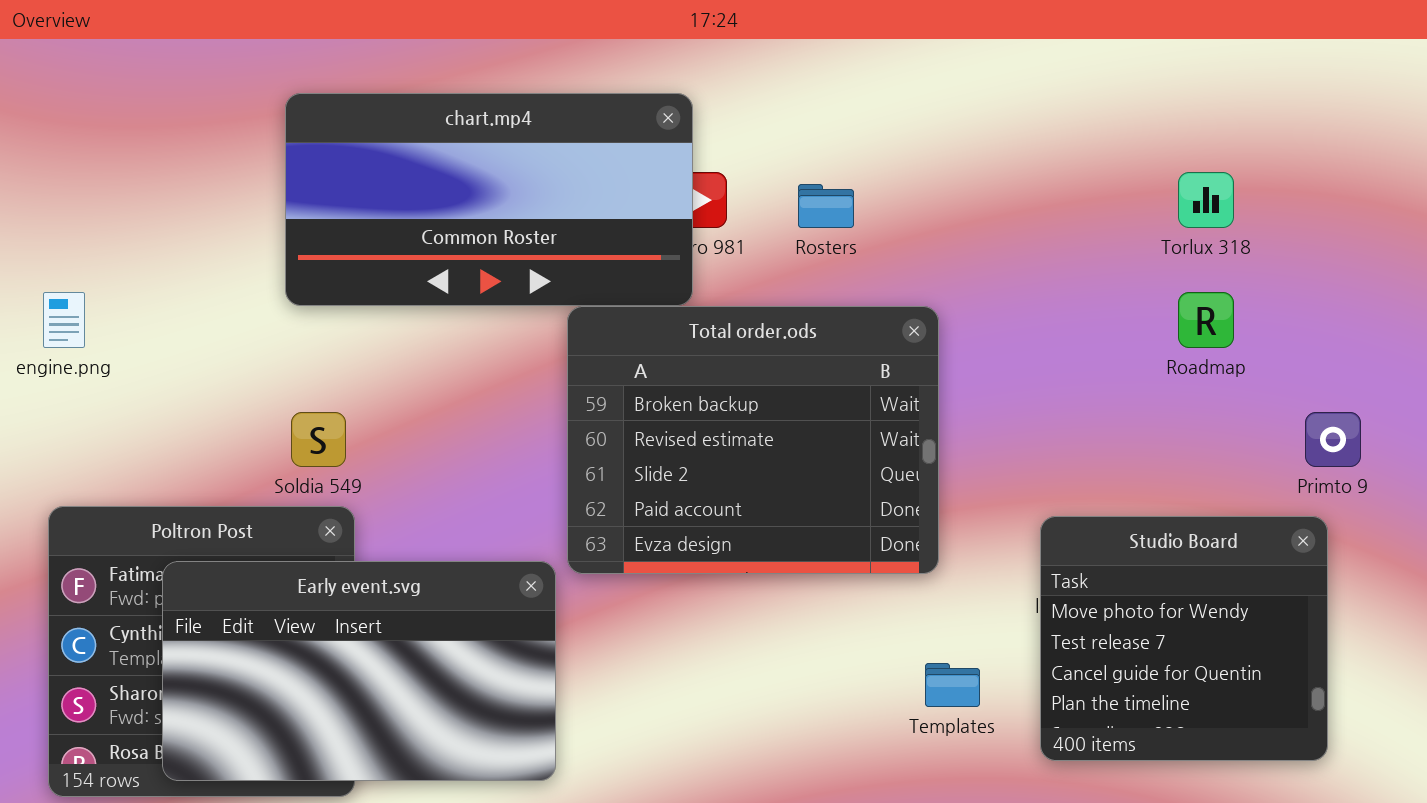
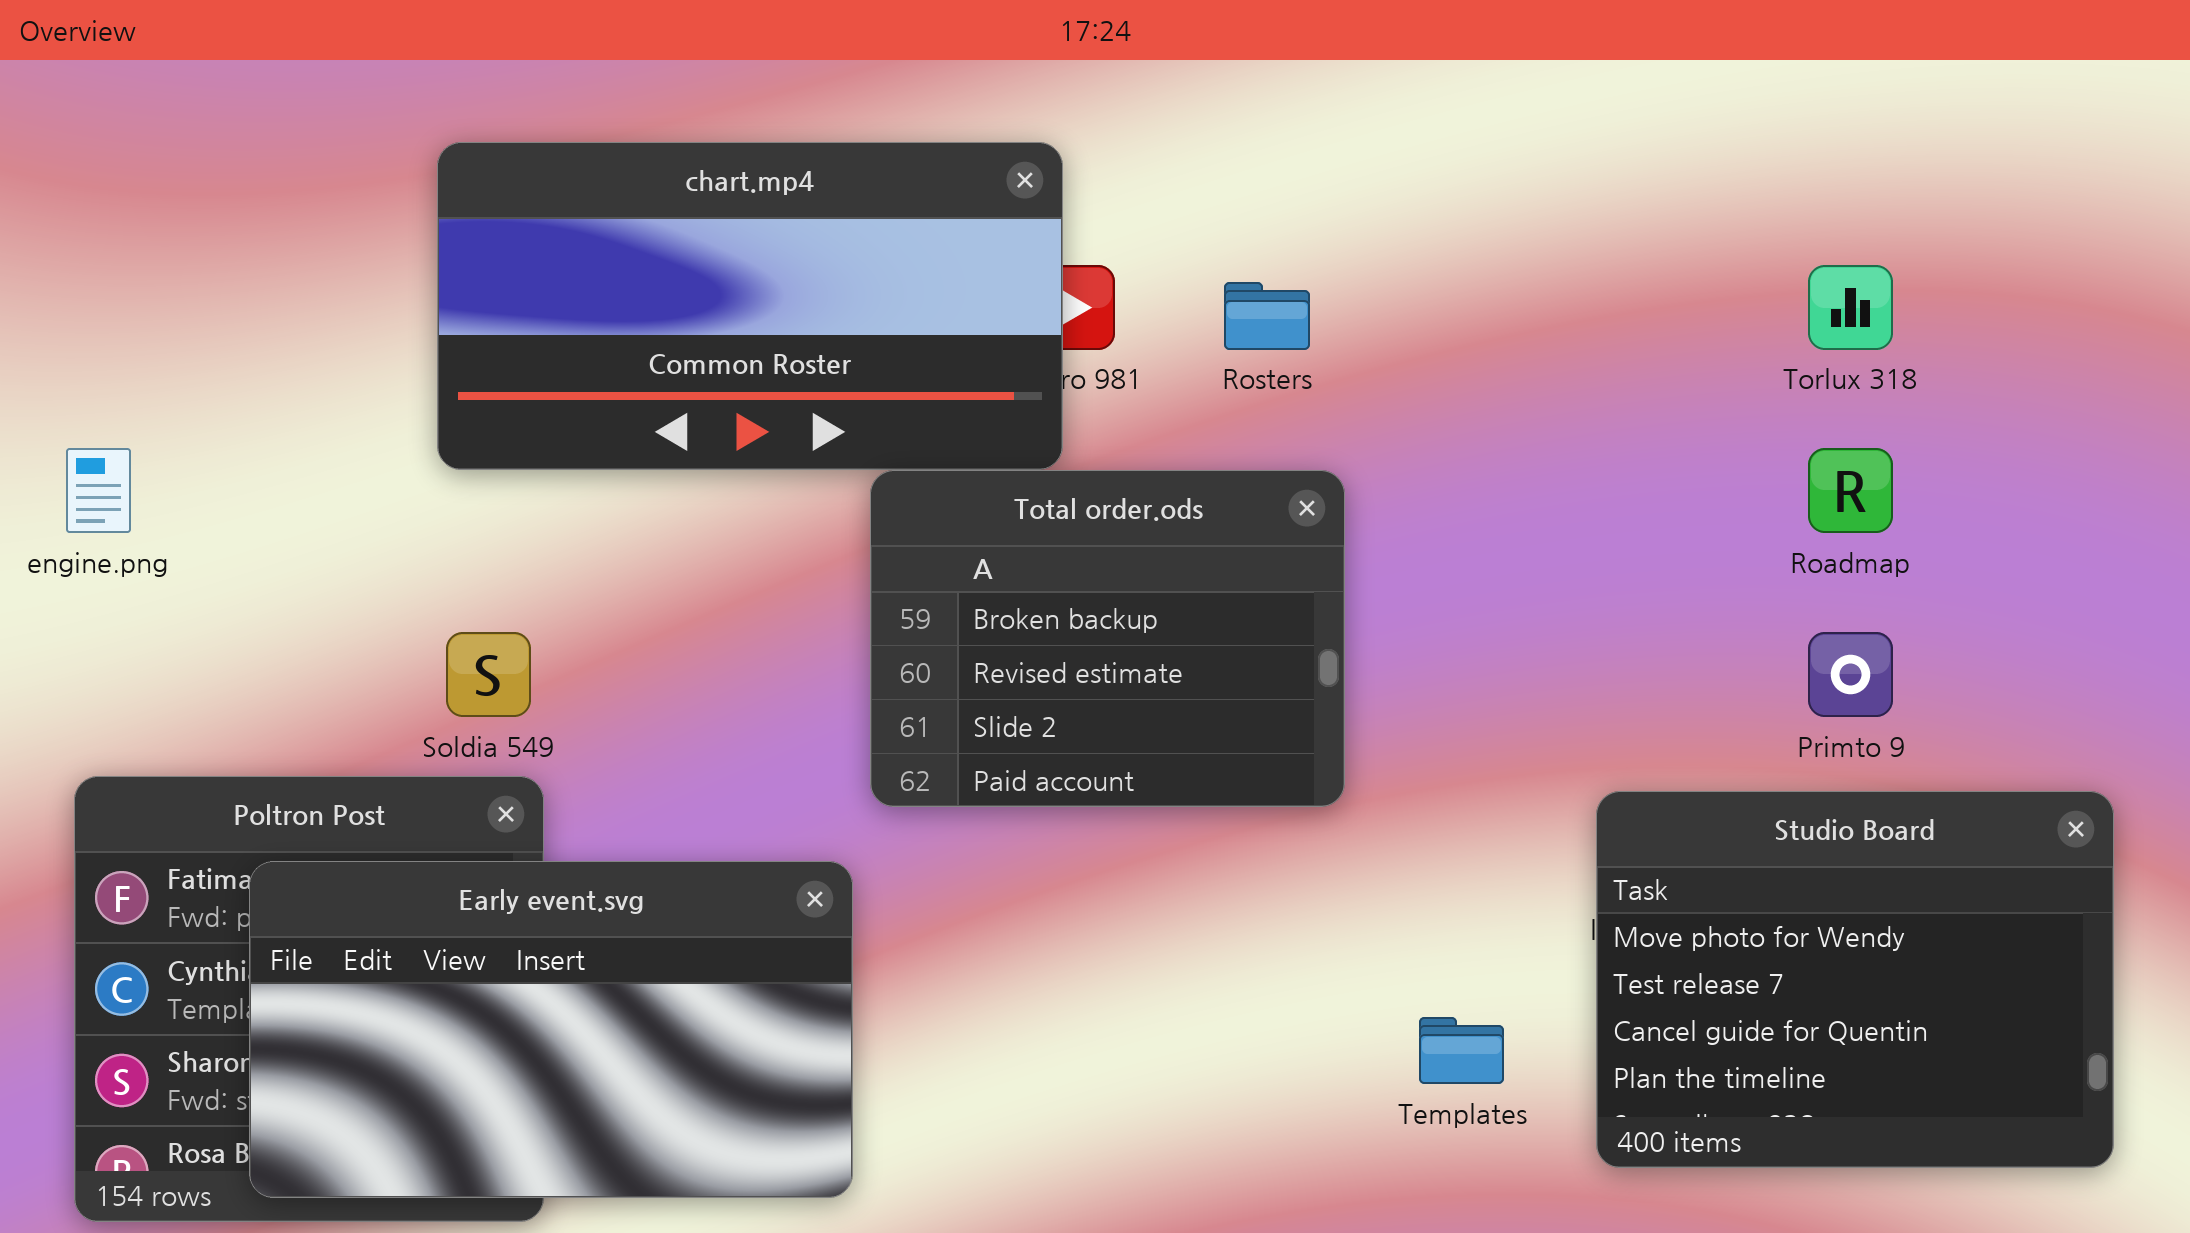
Total order.ods: [567,306,939,574] -> [870,470,1345,807], resized
Primto 9: [1305,412,1361,467] -> [1808,632,1893,717], moved
Studio Board: [1040,516,1328,761] -> [1596,791,2114,1168], resized

